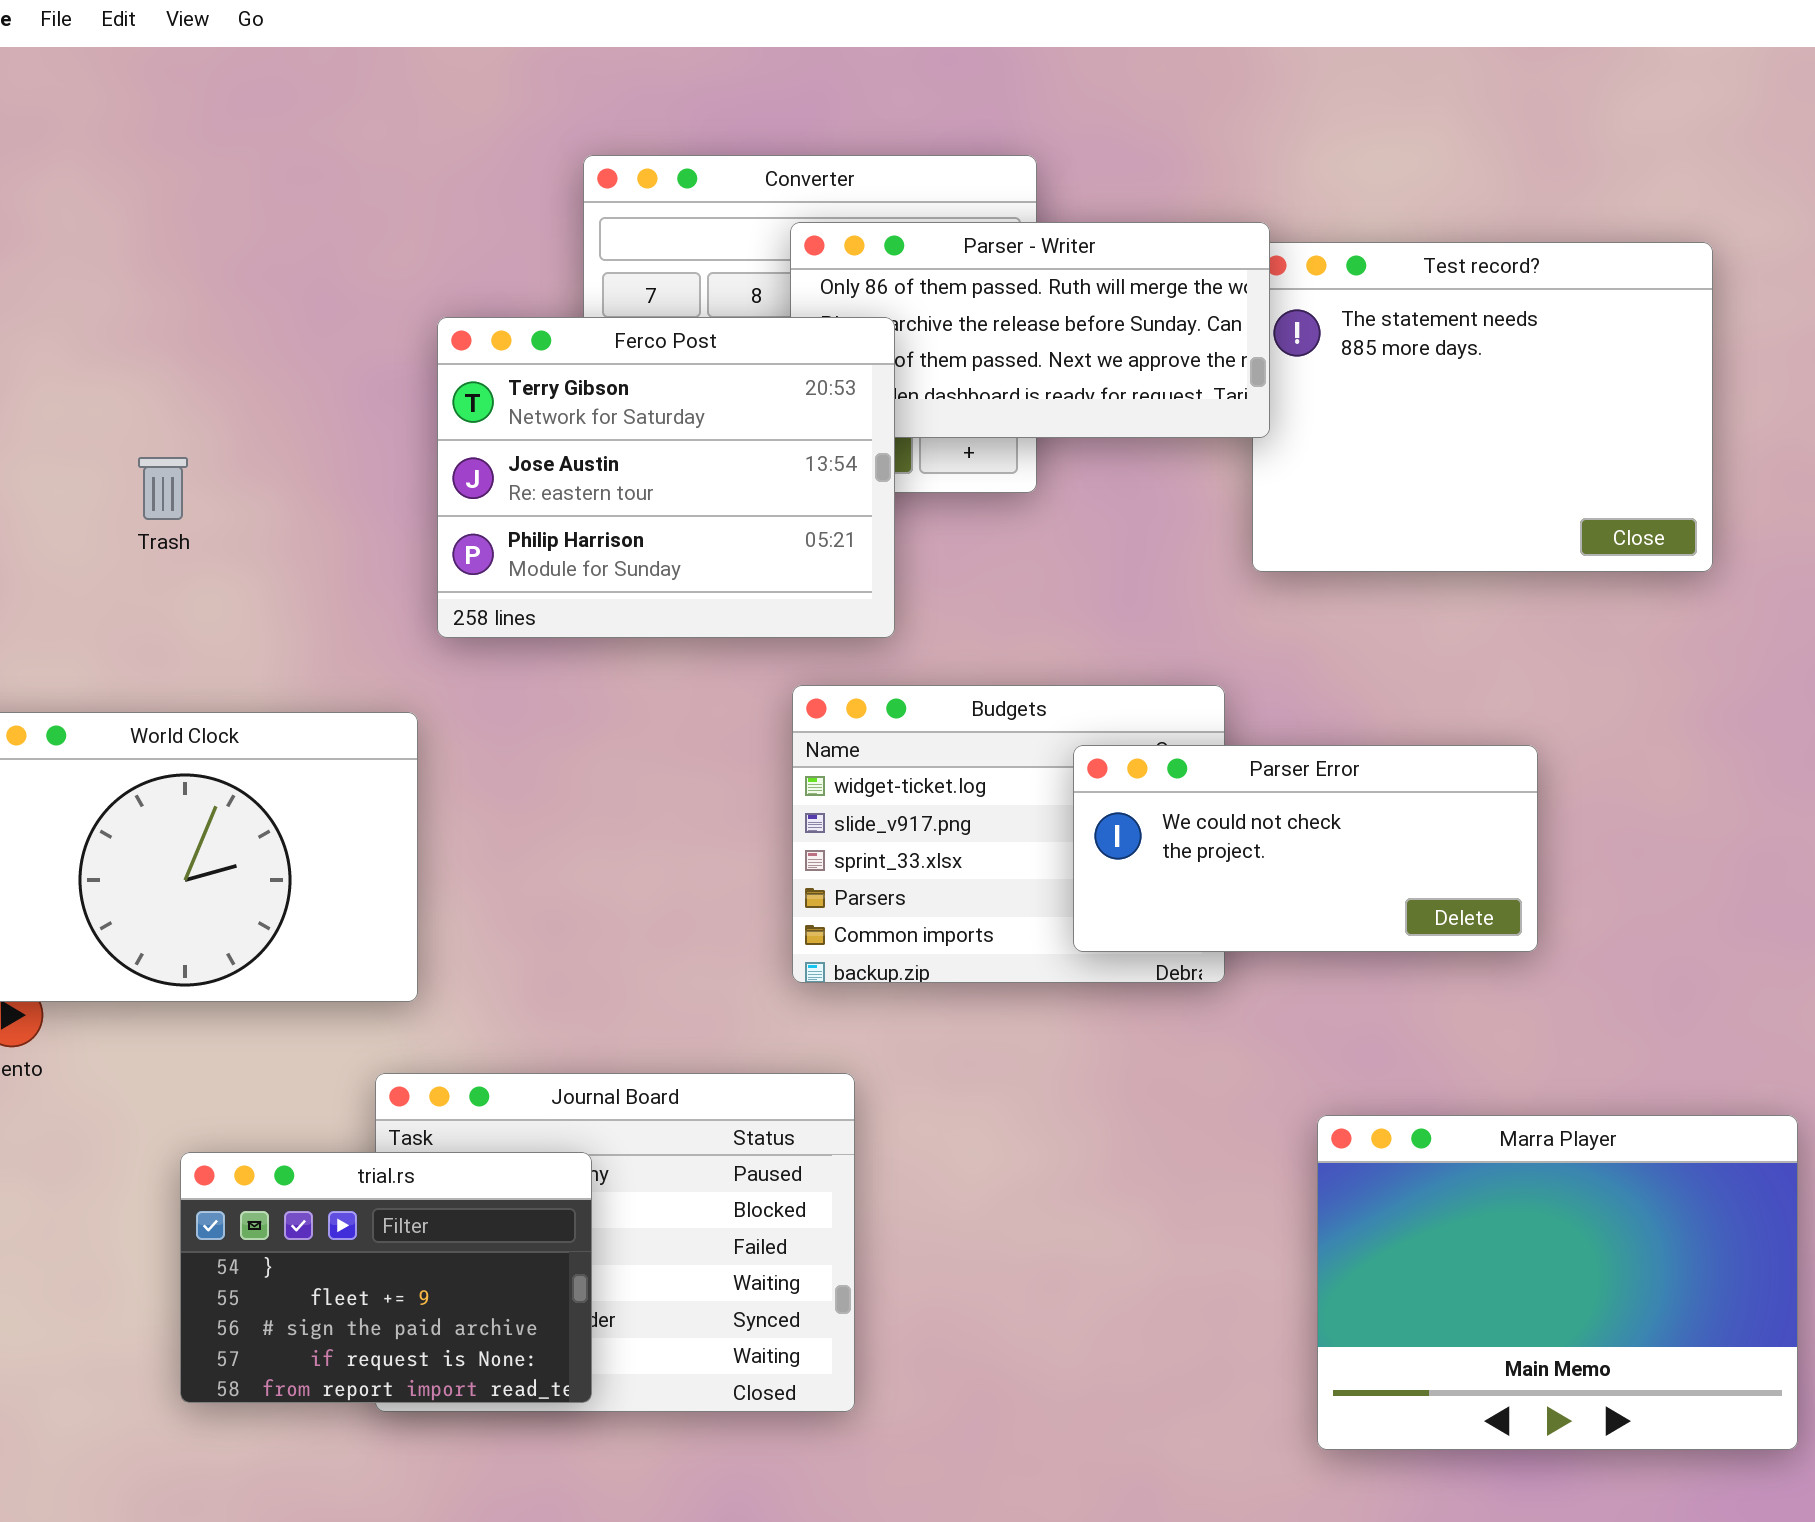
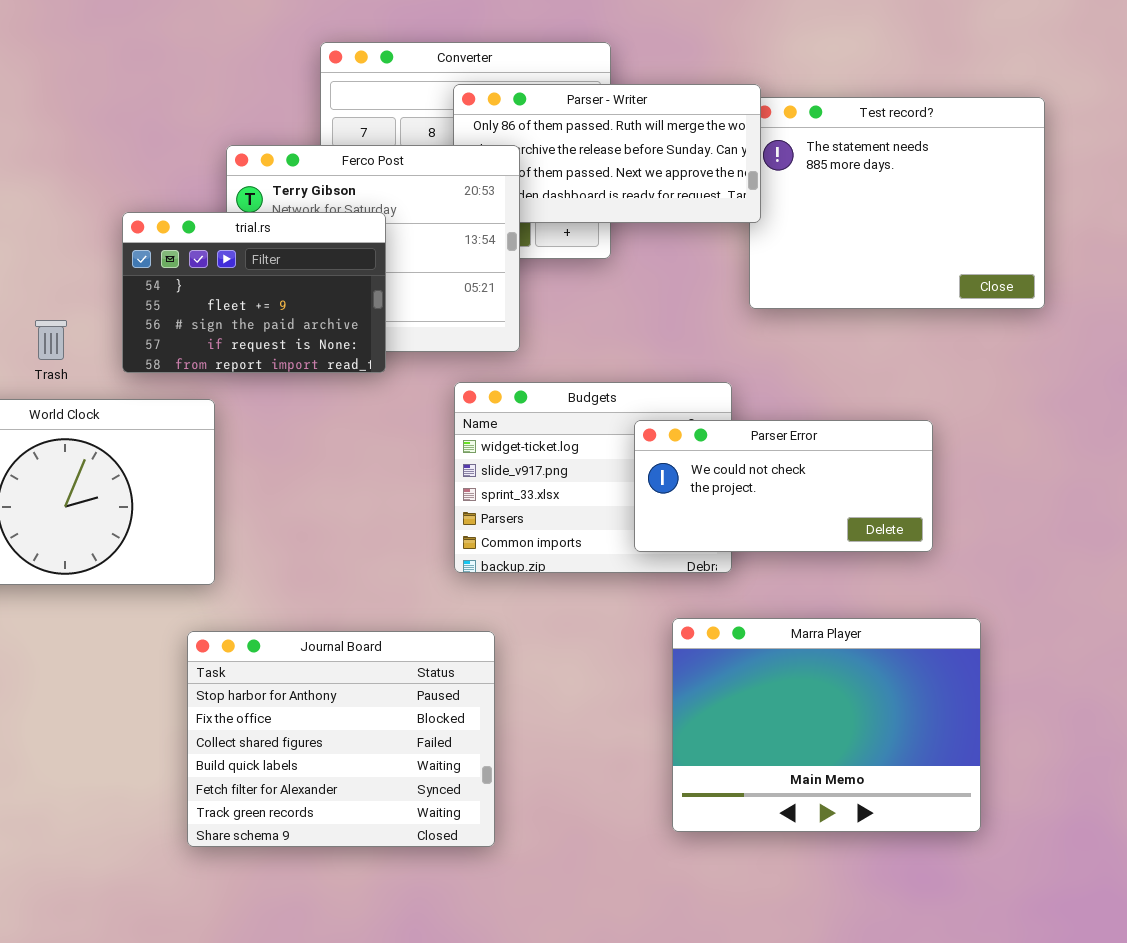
Trash: [138,457,188,520] -> [35,320,67,360], moved
Marra Player: [1317,1115,1798,1450] -> [672,618,981,832], moved
trial.rs: [180,1152,592,1403] -> [122,212,386,373], moved

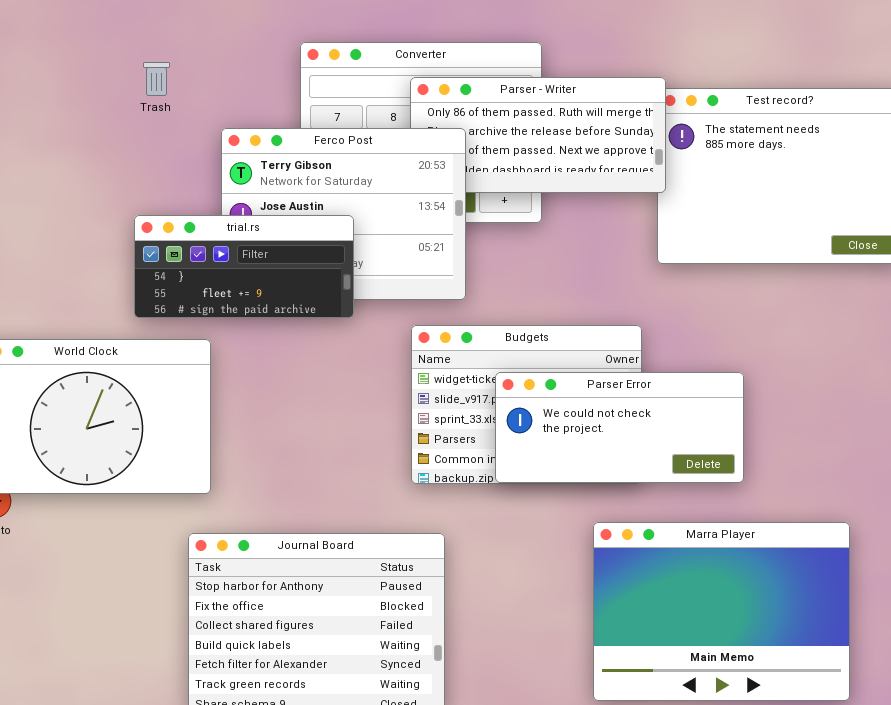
trial.rs: [122,212,386,373] -> [134,215,354,318], resized
Trash: [35,320,67,360] -> [143,62,170,96], moved
Parser Error: [634,420,933,552] -> [495,372,744,483], moved

